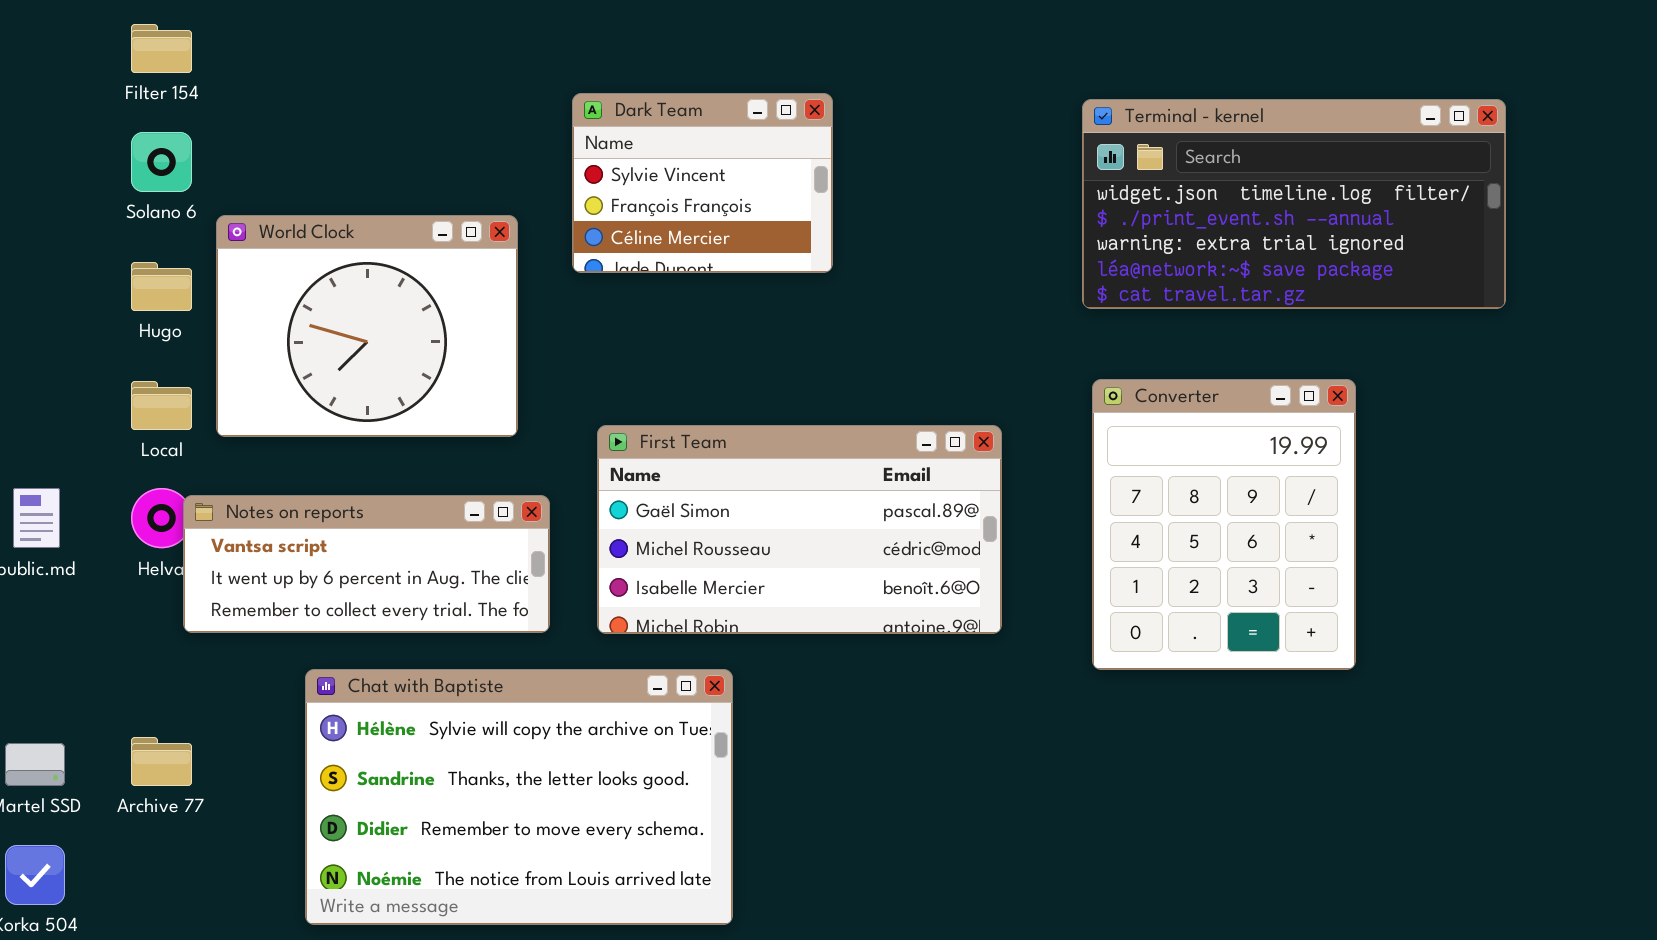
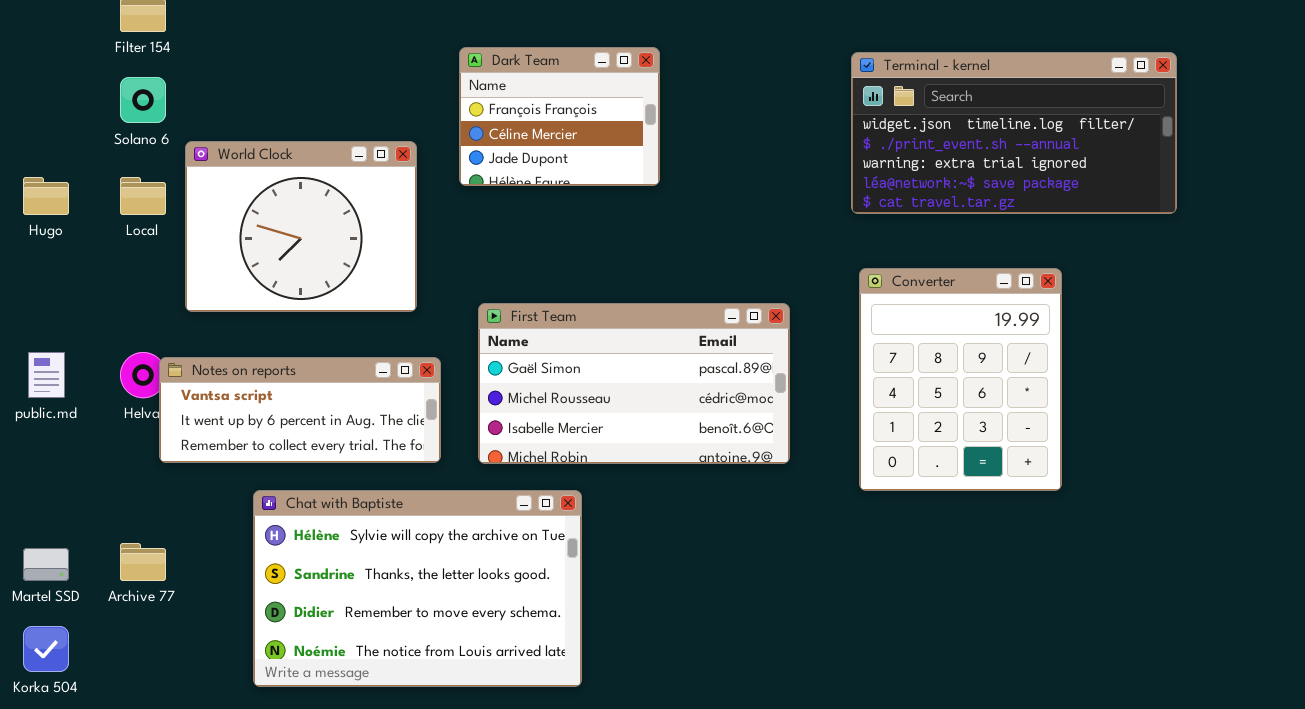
Dark Team: [572,93,833,273] -> [459,47,660,186], scrolled down 1 row
Hugo: [131,262,192,311] -> [23,177,69,215], moved
Local: [131,381,192,430] -> [120,177,166,215], moved

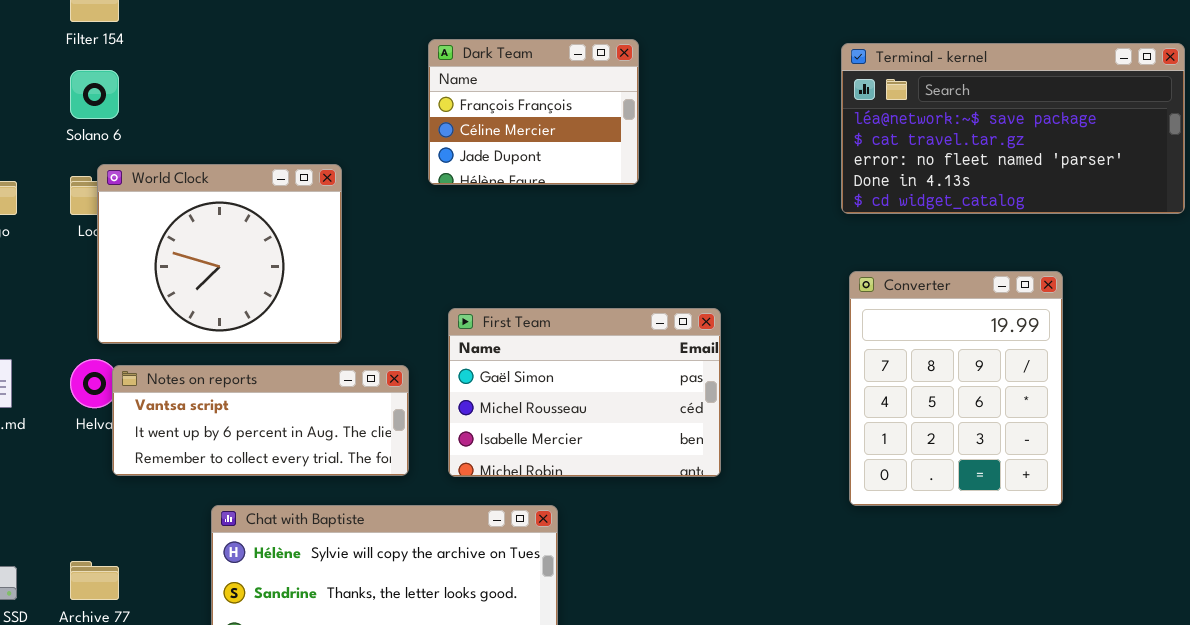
Terminal - kernel: [851,52,1177,214] -> [841,43,1185,214], scrolled down 3 rows
World Clock: [185,141,417,312] -> [97,164,342,344], moved
First Team: [478,303,790,464] -> [448,308,721,477], resized

